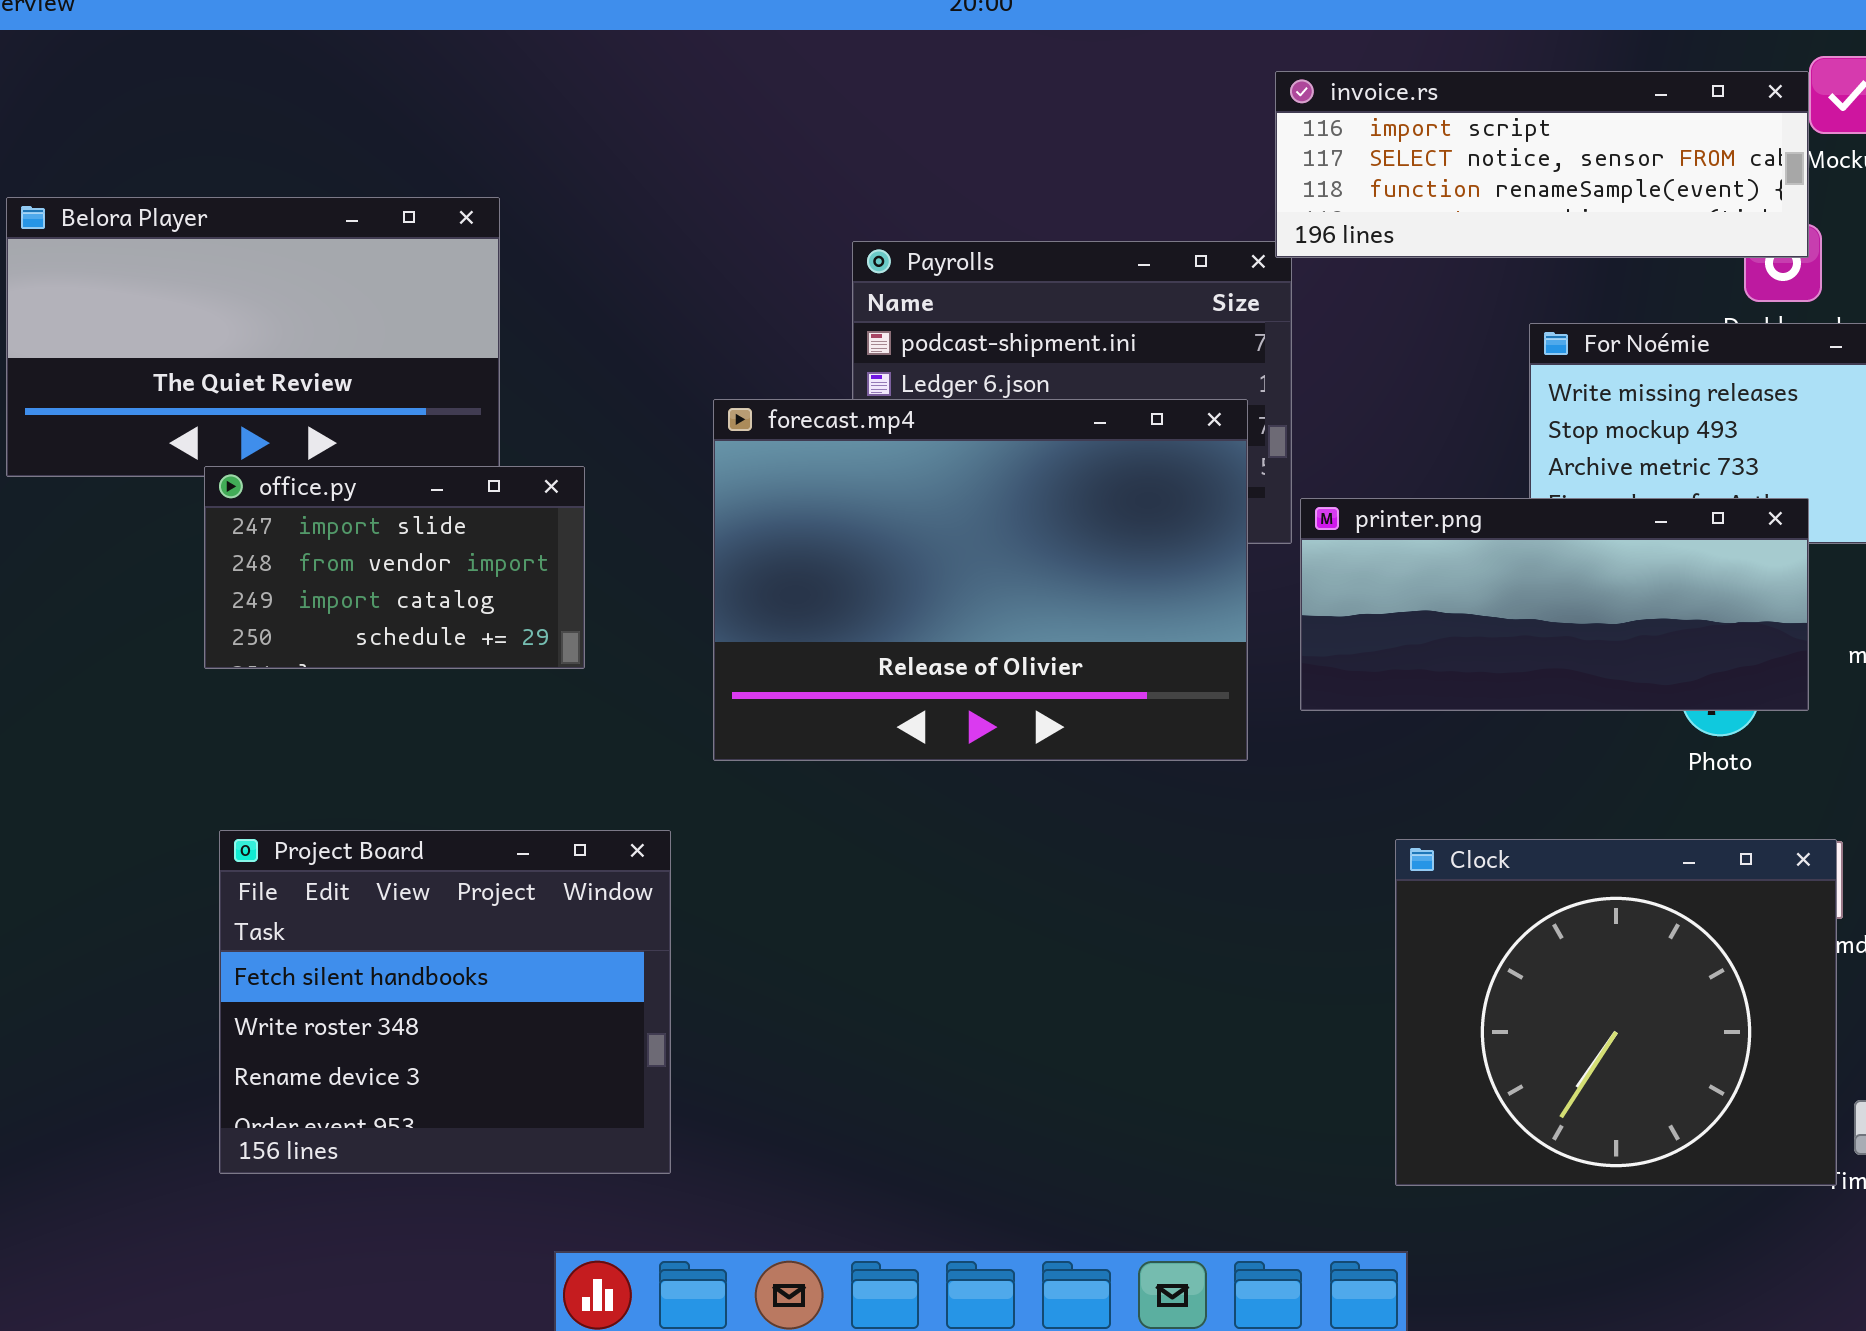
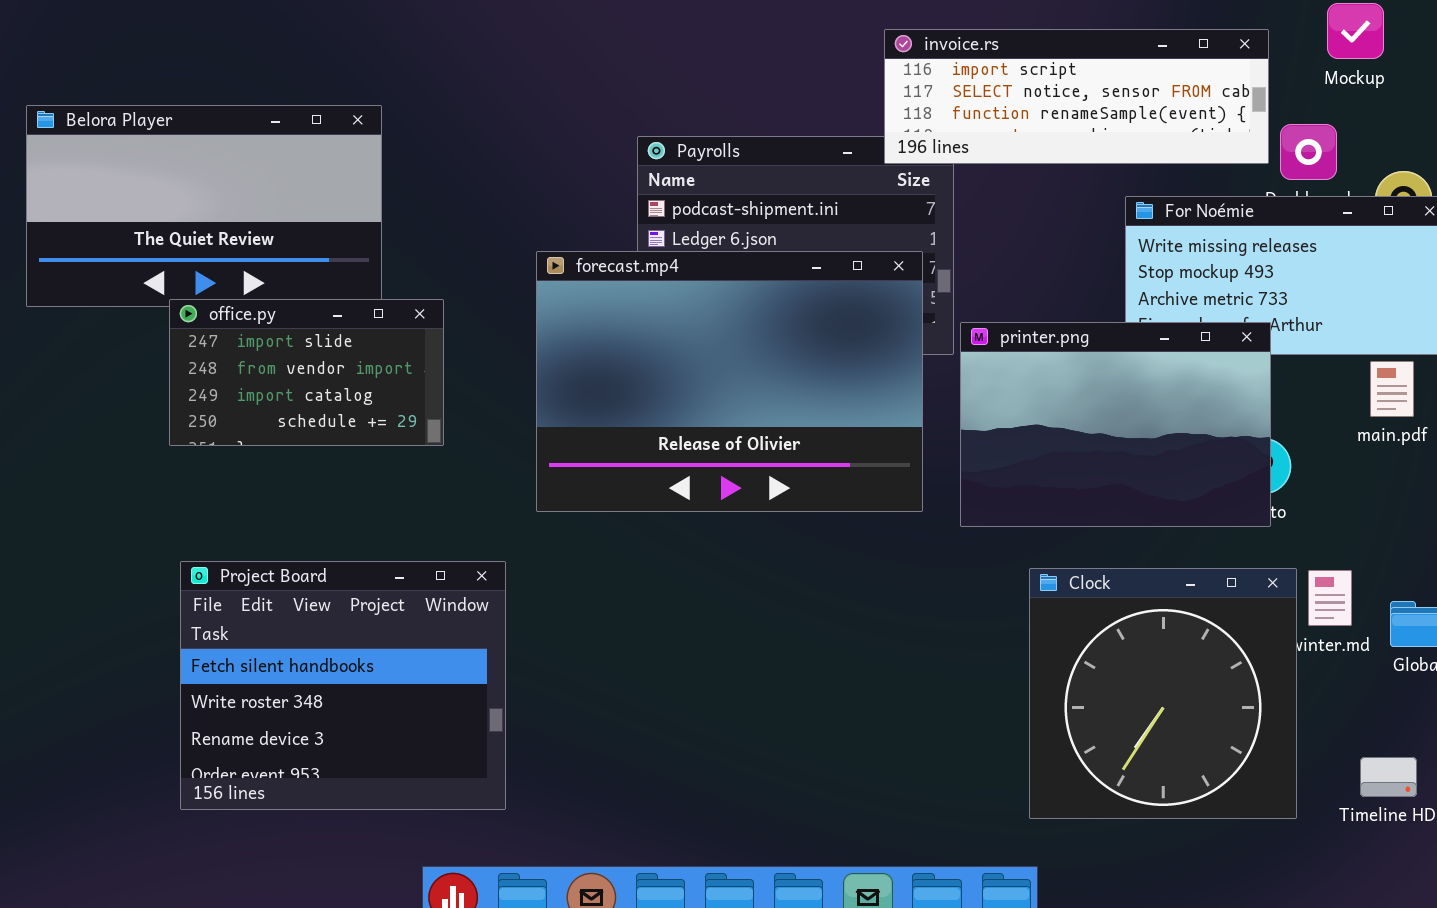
invoice.rs: [1275,71,1809,258] -> [884,29,1269,164], moved
printer.png: [1300,498,1809,711] -> [960,322,1271,527], resized
Clock: [1395,839,1837,1186] -> [1029,568,1297,819], resized

